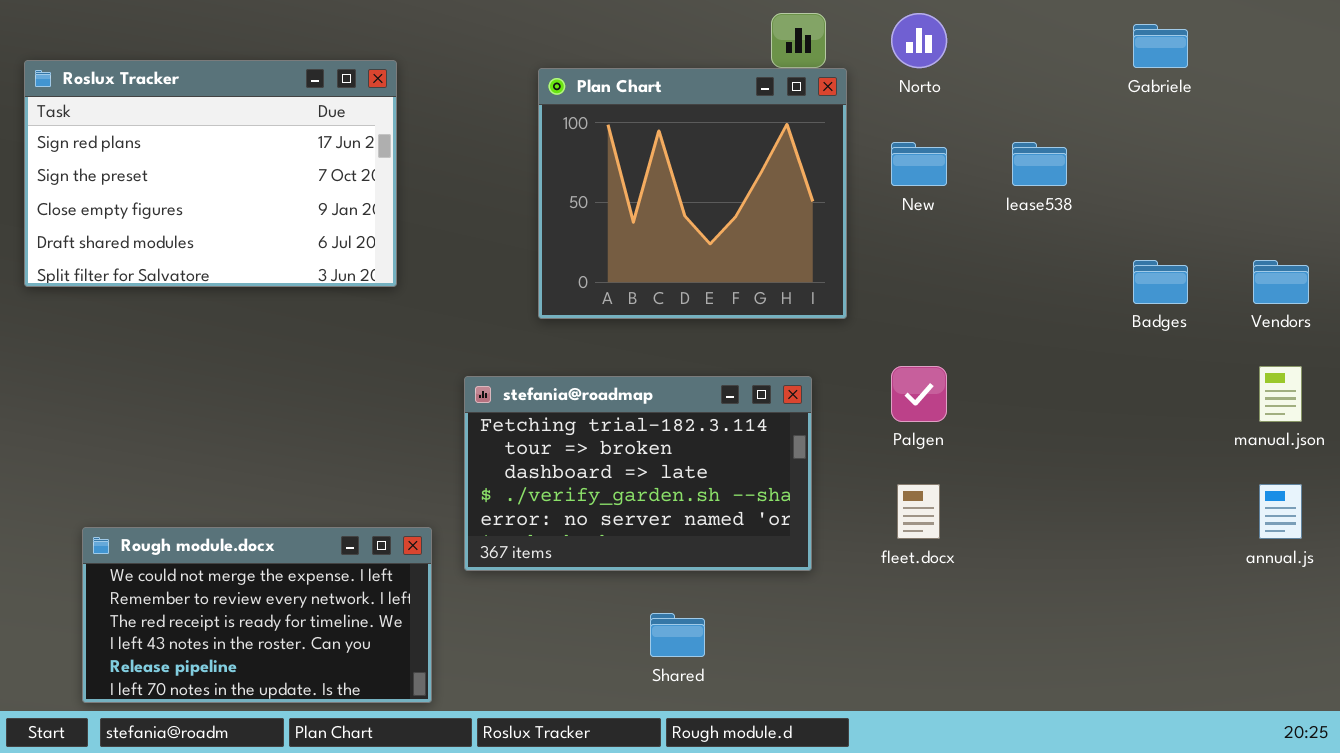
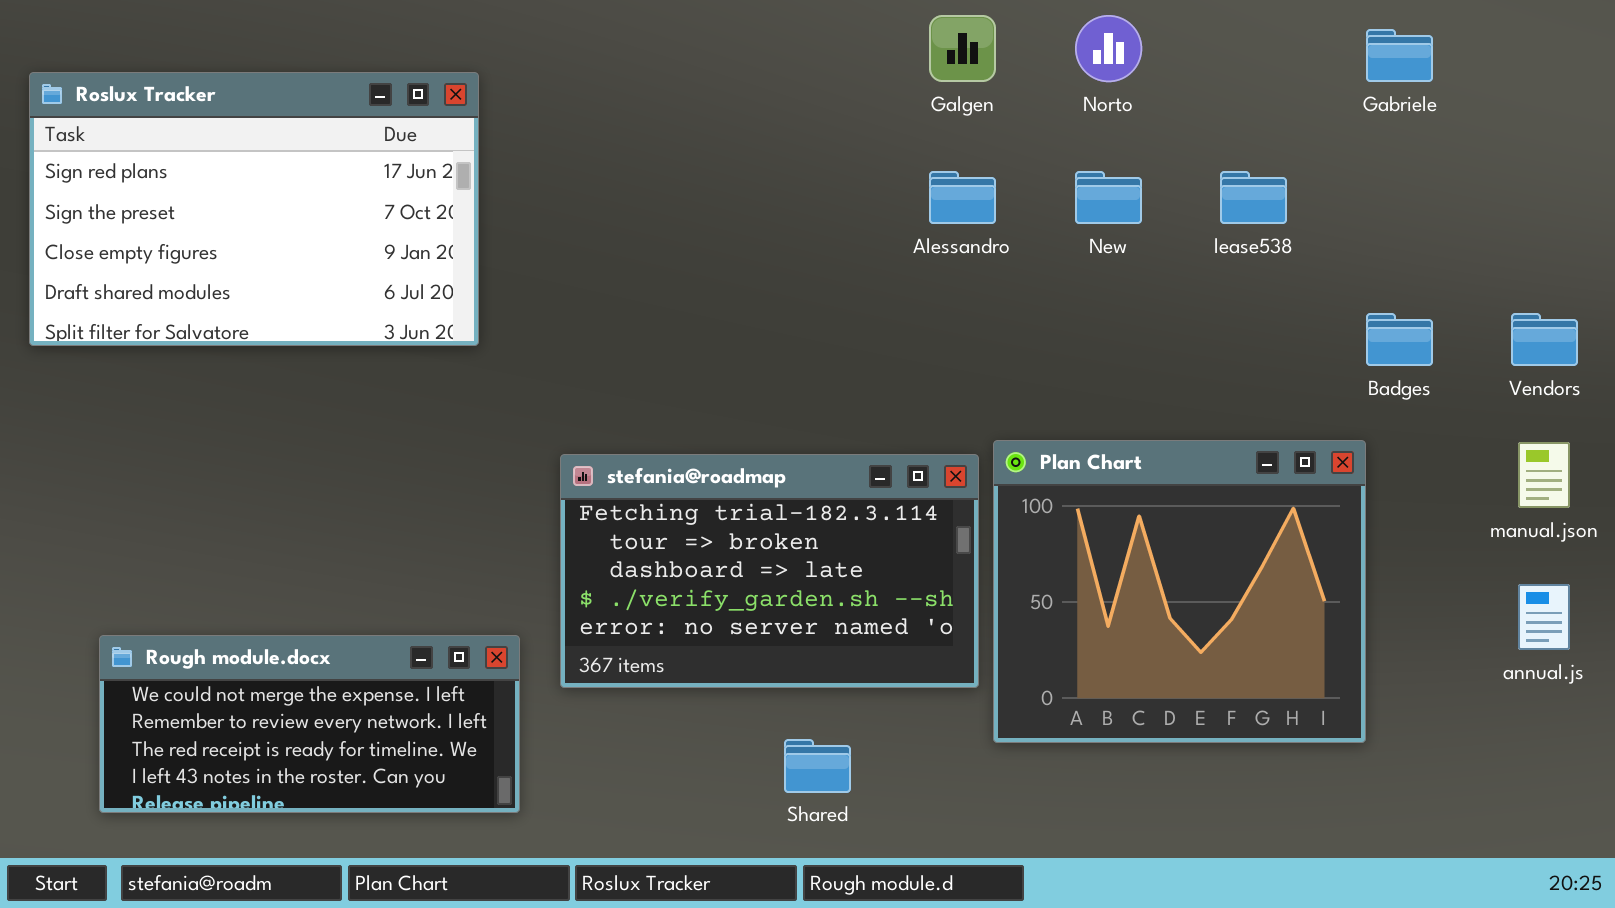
Plan Chart: [538,68,847,319] -> [993,440,1366,743], moved
Rough module.docx: [82,527,432,703] -> [99,635,520,813], resized

